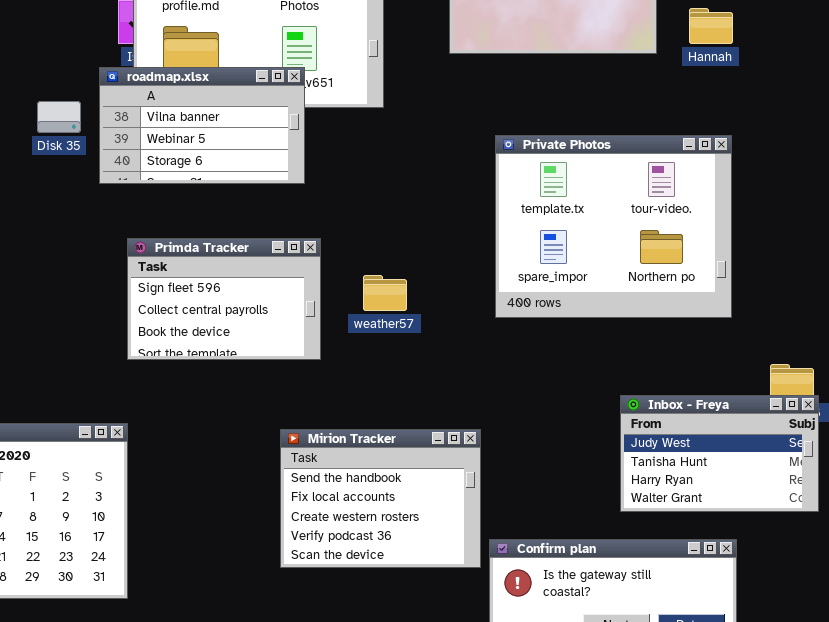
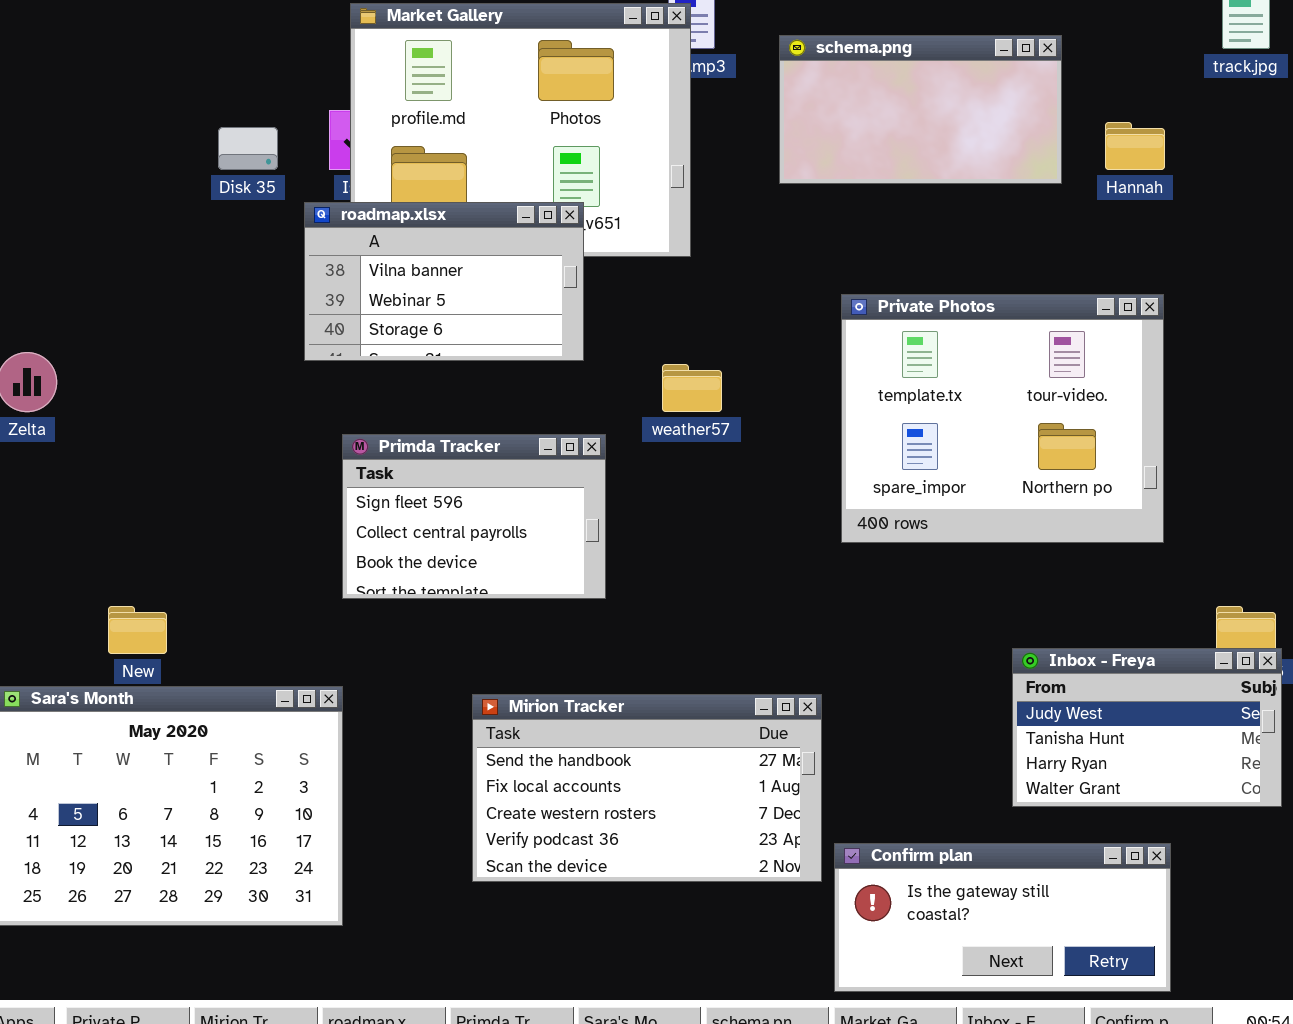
Disk 35: [37,101,81,133] -> [218,127,278,170], moved
weather57: [363,275,407,311] -> [662,364,722,412], moved
Mirion Tracker: [280,429,481,568] -> [472,694,822,882], resized

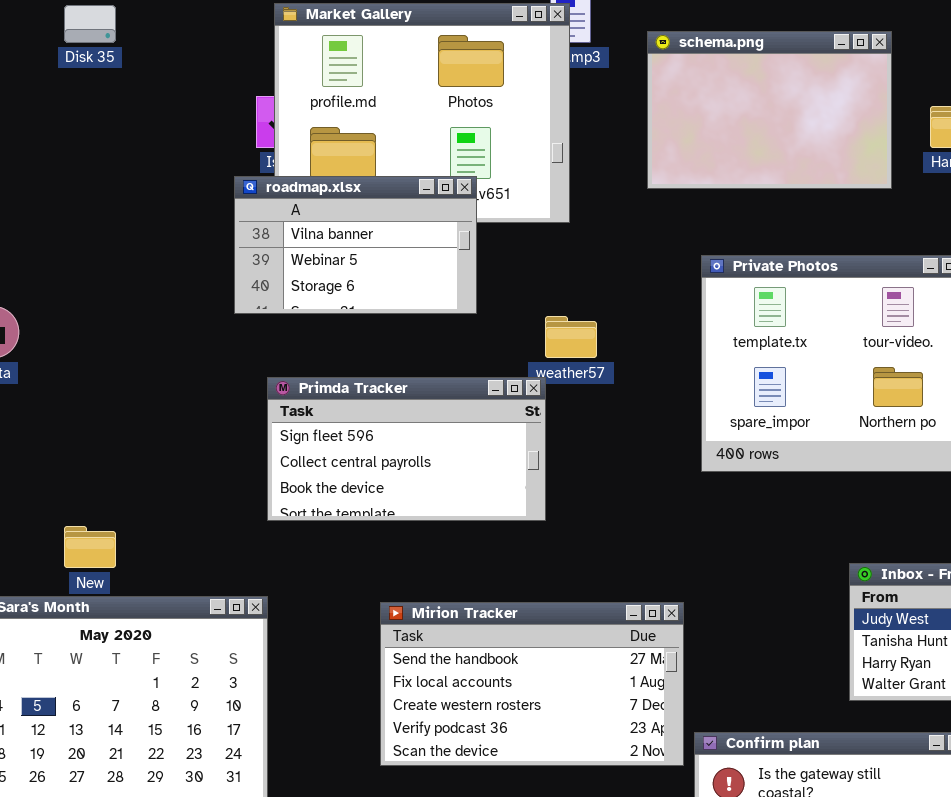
schema.png: [779,35,1062,184] -> [647,31,892,189], resized
Disk 35: [218,127,278,170] -> [64,5,116,43], moved
Primda Tracker: [342,434,606,599] -> [267,377,546,521], resized

